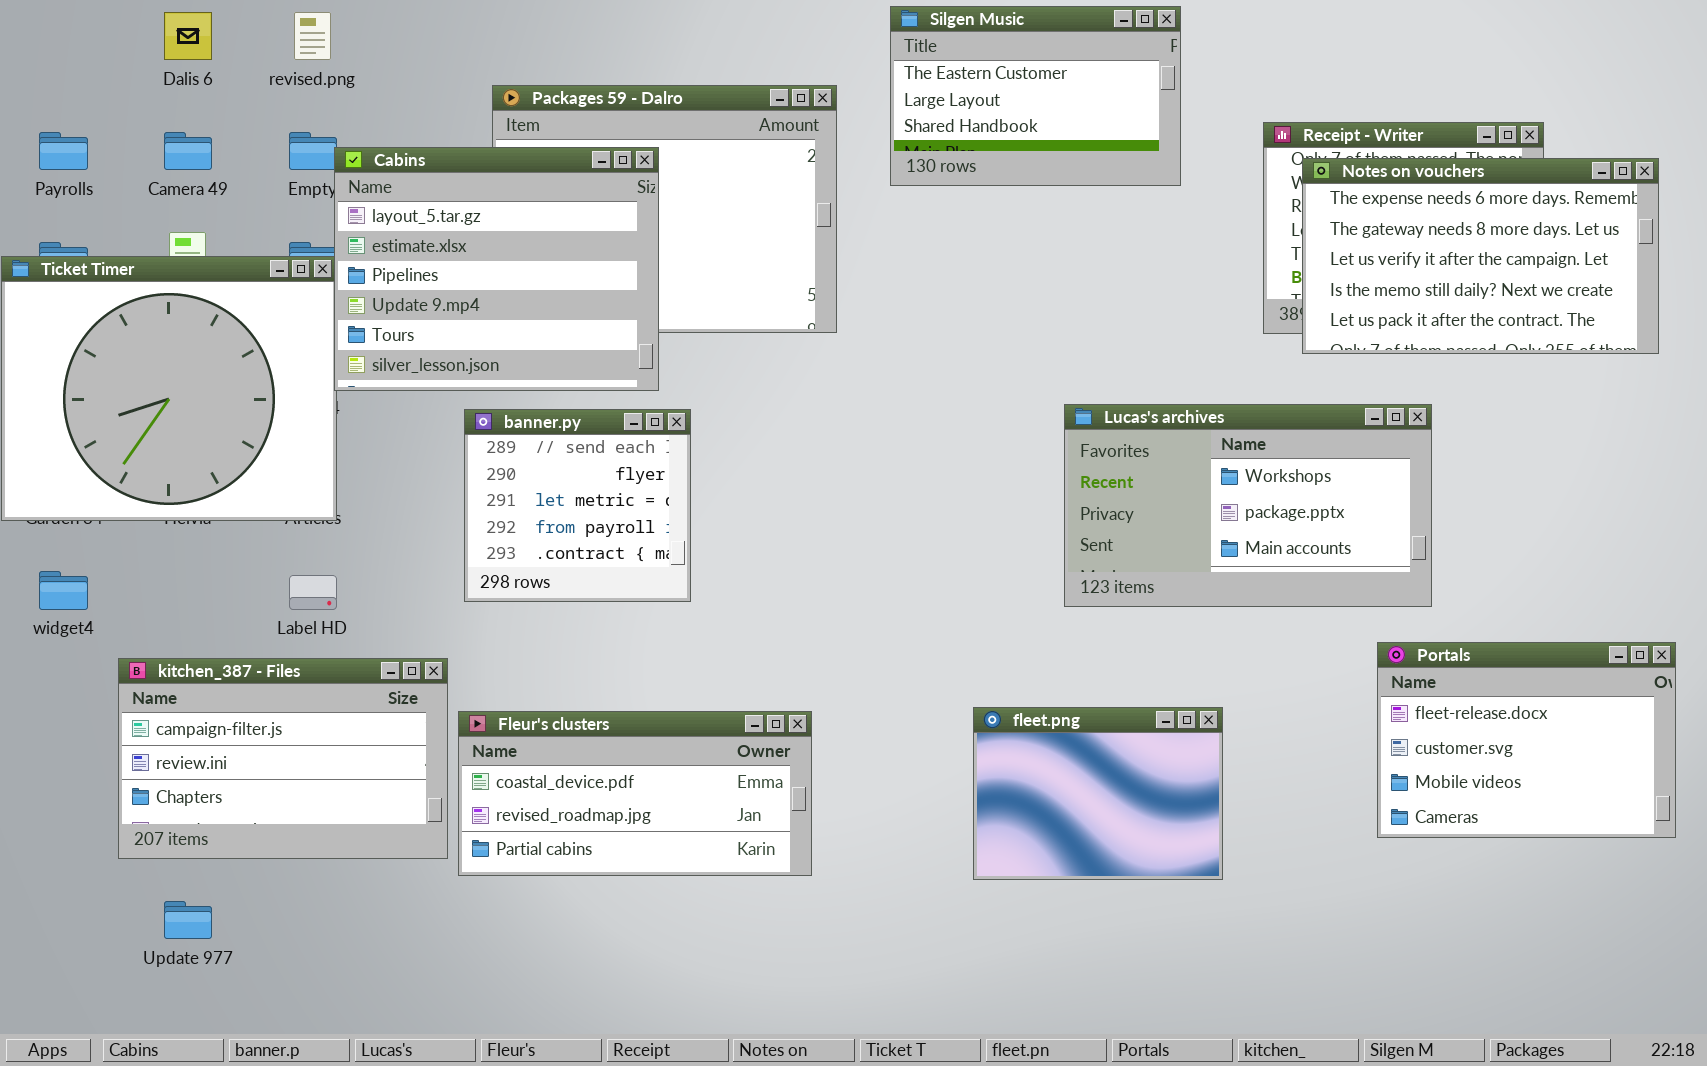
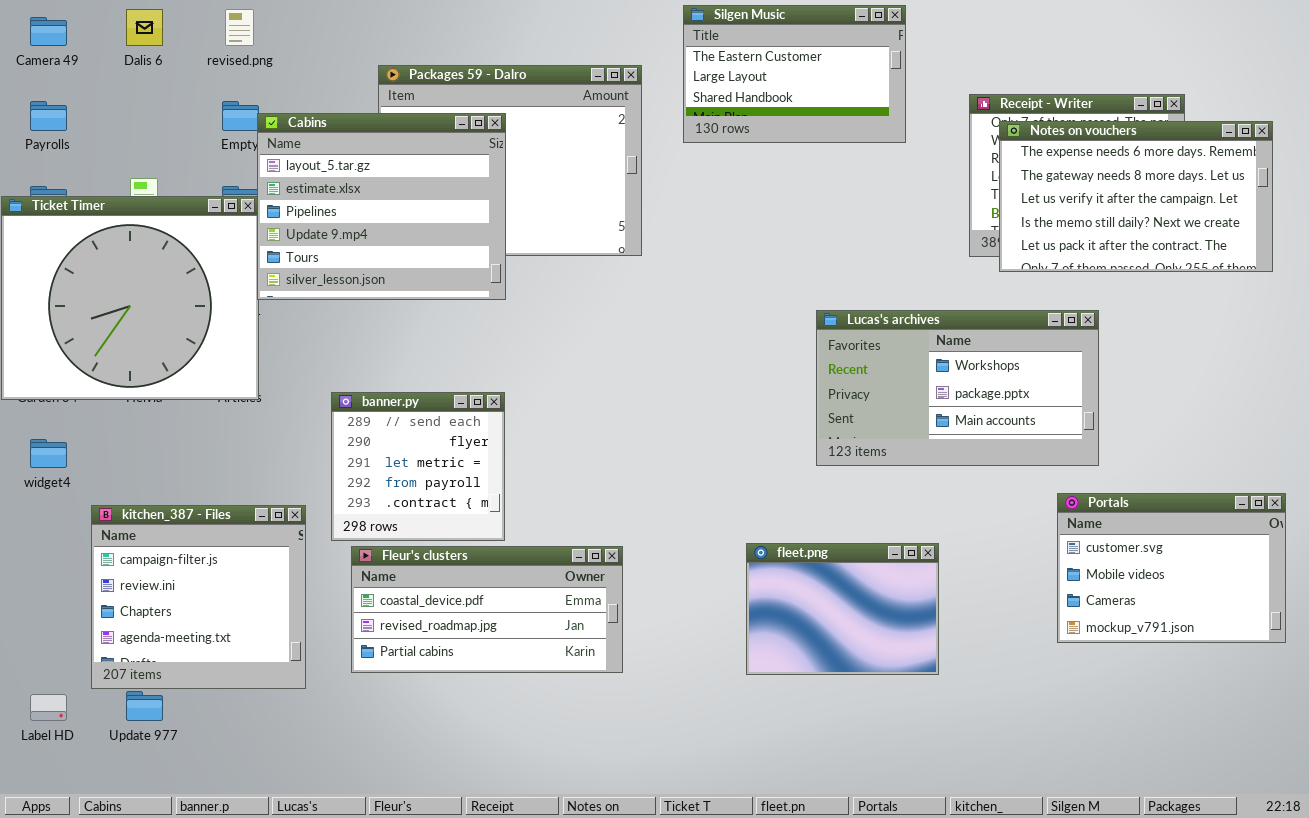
Camera 49: [164,132,212,170] -> [30,17,67,46], moved
banner.py: [464,409,691,602] -> [331,392,505,541], moved
Label HD: [289,575,337,610] -> [30,694,67,721], moved
Portals: [1377,642,1676,838] -> [1057,493,1286,643], scrolled down 1 row
kitchen_387 - Files: [118,658,448,859] -> [91,505,306,689], resized

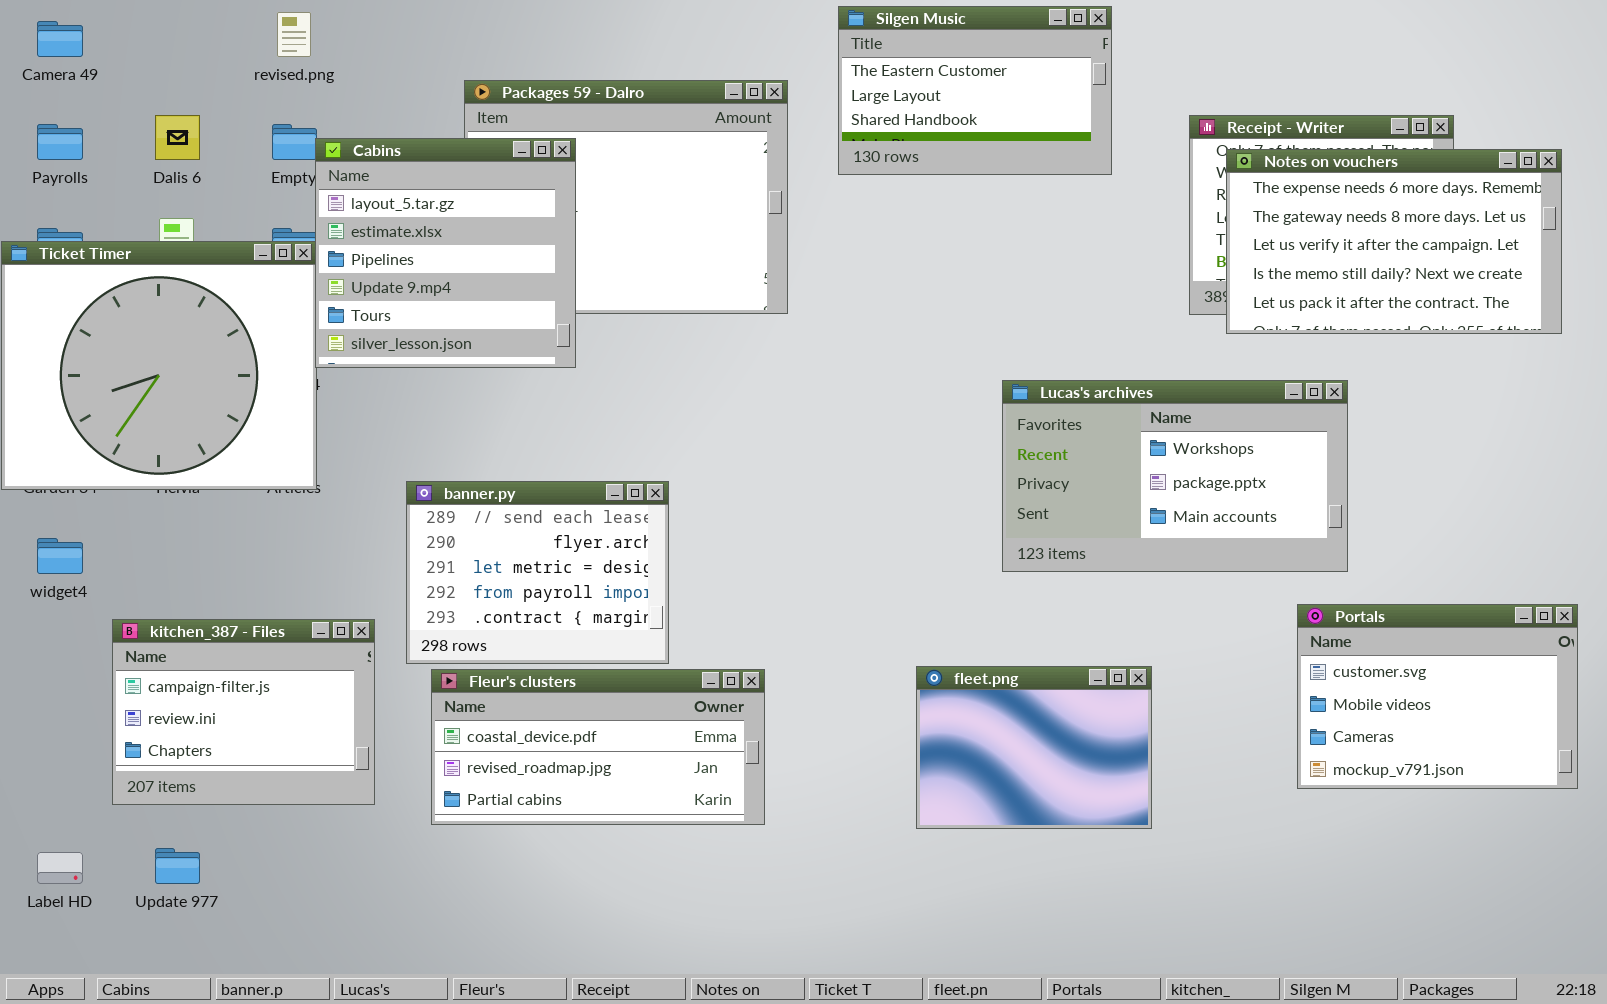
Dalis 6: [126,9,163,46] -> [155,115,200,160], moved
Cabins: [257,113,506,300] -> [315,138,576,368], resized
banner.py: [331,392,505,541] -> [406,481,669,664], resized
kitchen_387 - Files: [91,505,306,689] -> [112,619,375,805], resized

